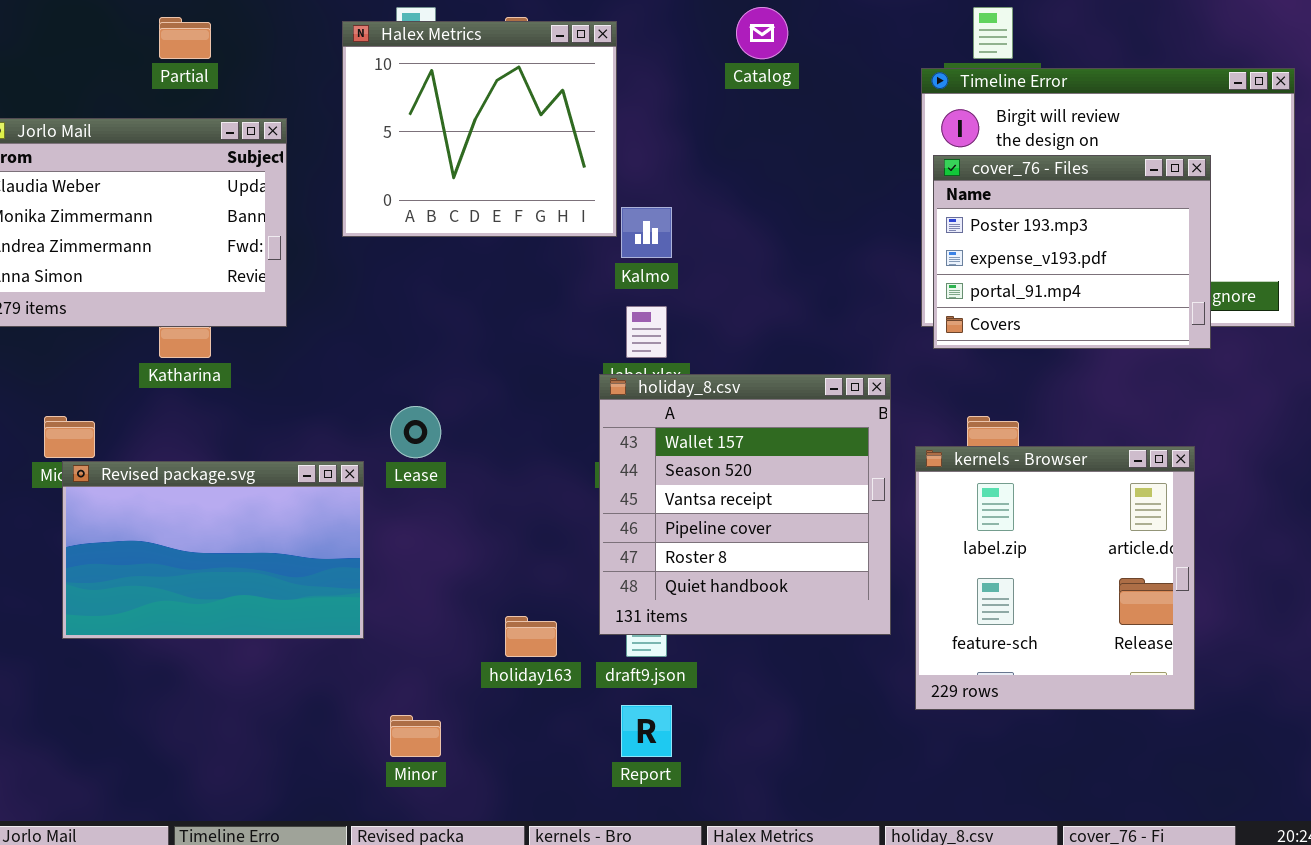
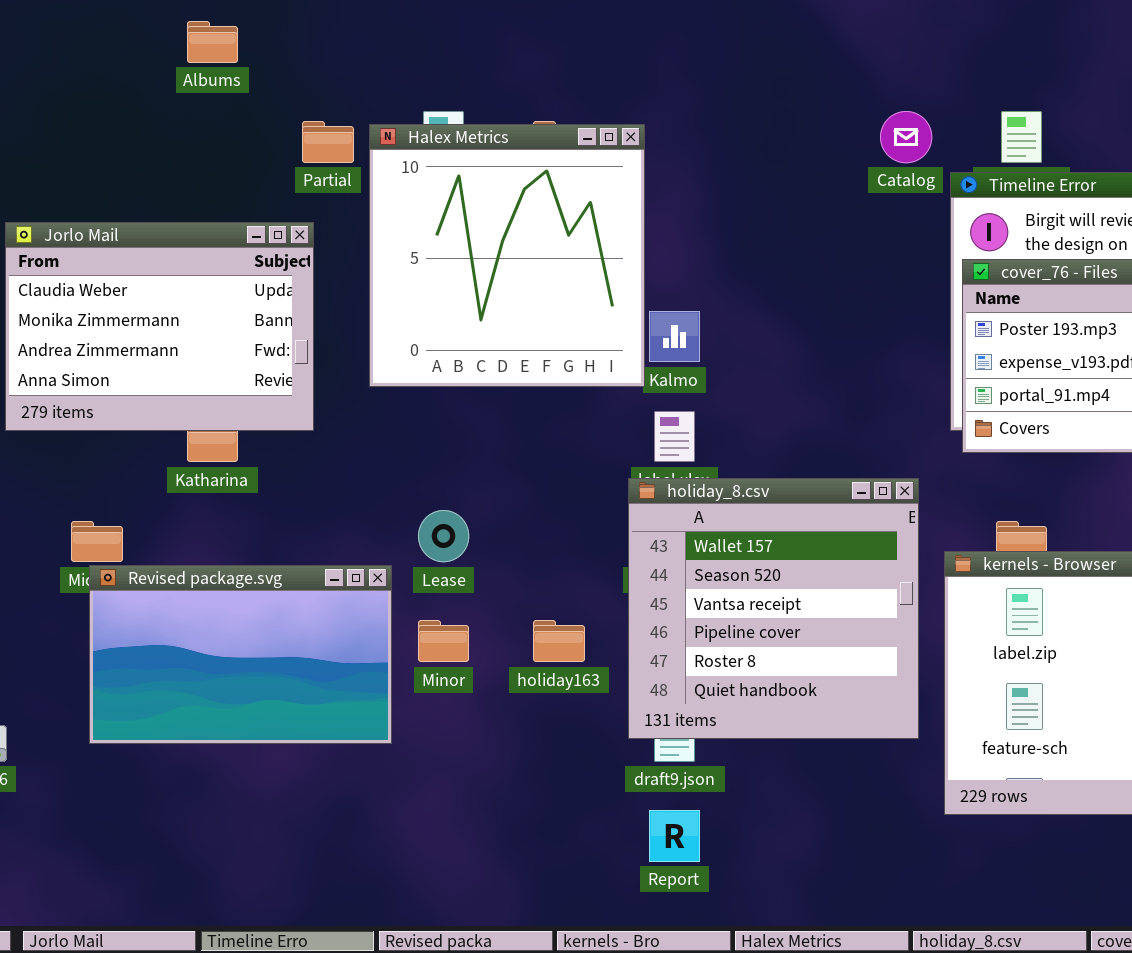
Catalog: [736,7,788,59] -> [880,111,932,163], moved
Partial: [159,17,211,59] -> [302,121,354,163], moved
Halex Metrics: [342,21,617,237] -> [369,124,645,387], resized
holiday163: [505,616,557,657] -> [533,620,585,662], moved
Minor: [390,715,441,757] -> [418,620,469,662], moved

